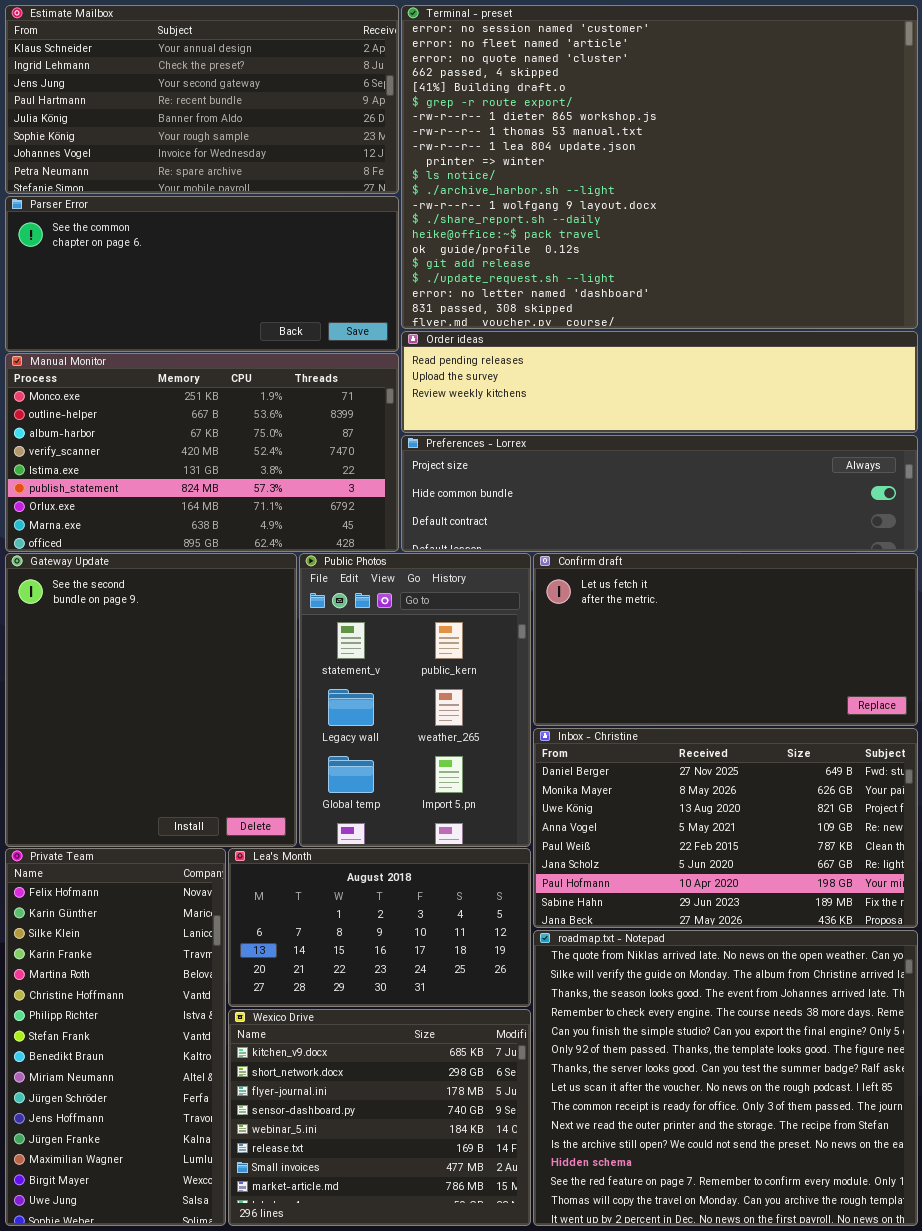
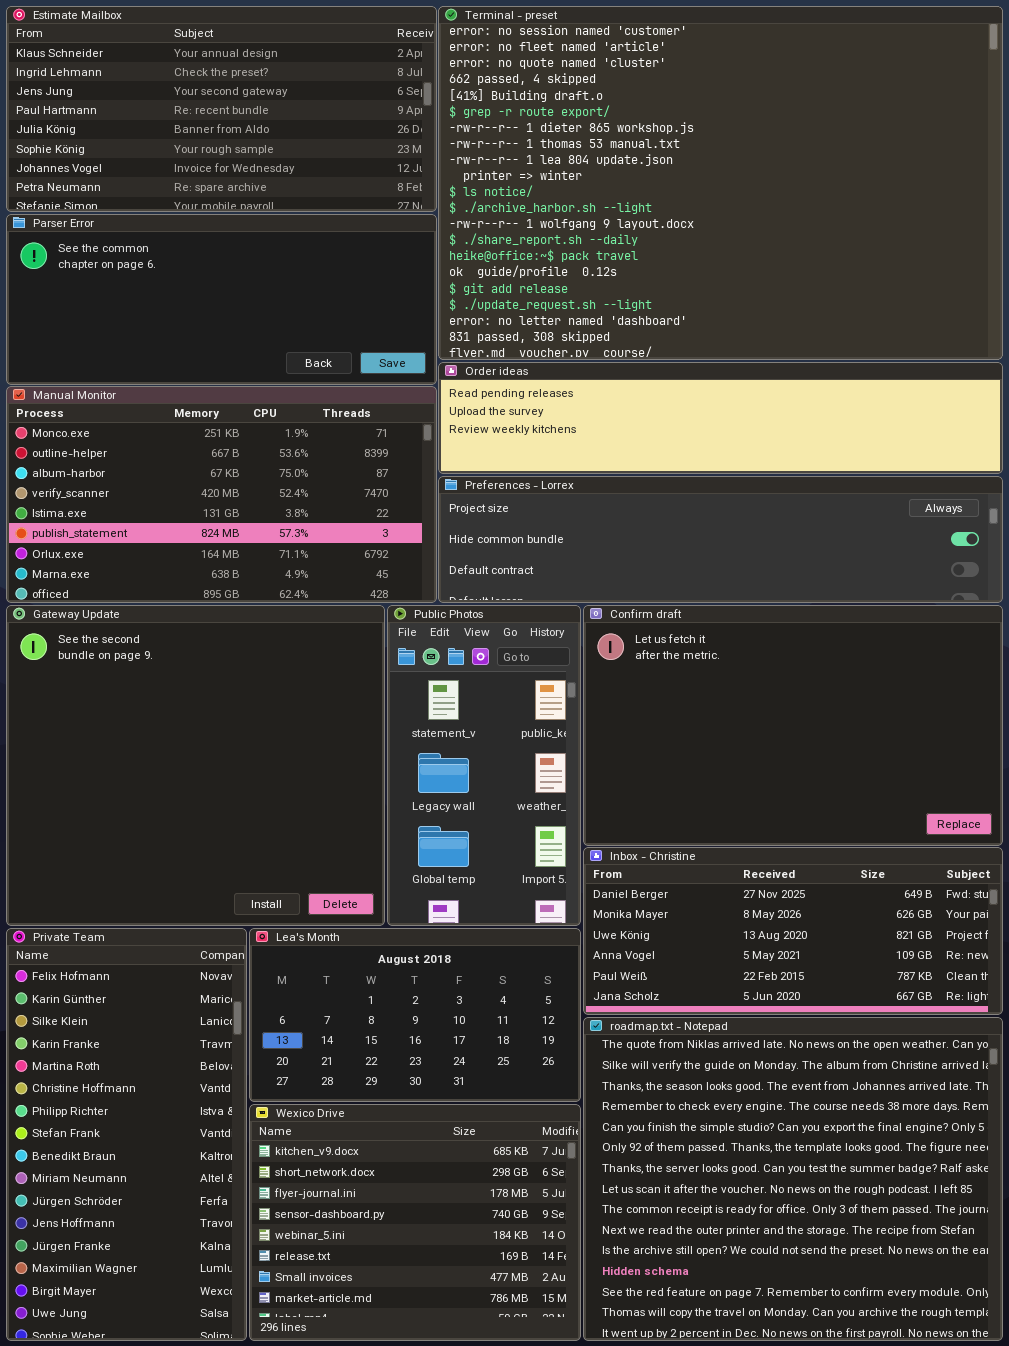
Gateway Update: [5,553,297,847] -> [6,605,385,926], resized
Public Photos: [299,553,531,847] -> [387,605,581,926], resized
Confirm draft: [533,553,918,726] -> [583,605,1003,846], resized
Inbox - Christine: [533,728,918,928] -> [583,847,1003,1015], resized

